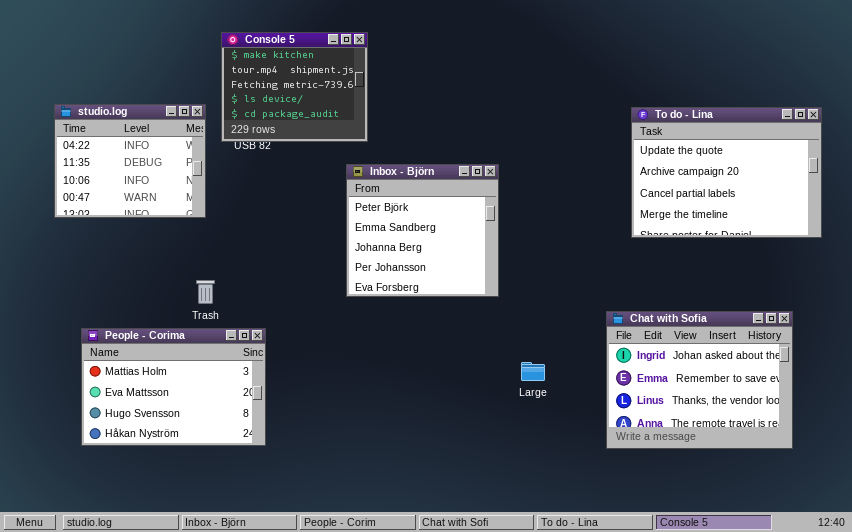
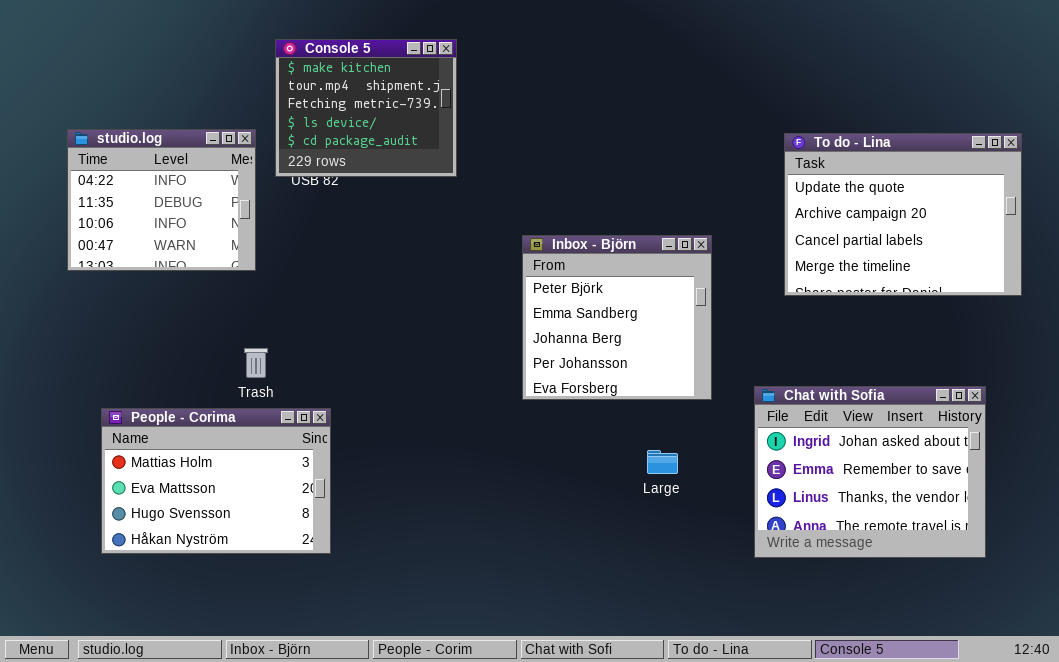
Inbox - Björn: [346,164,499,297] -> [522,235,712,400], moved

